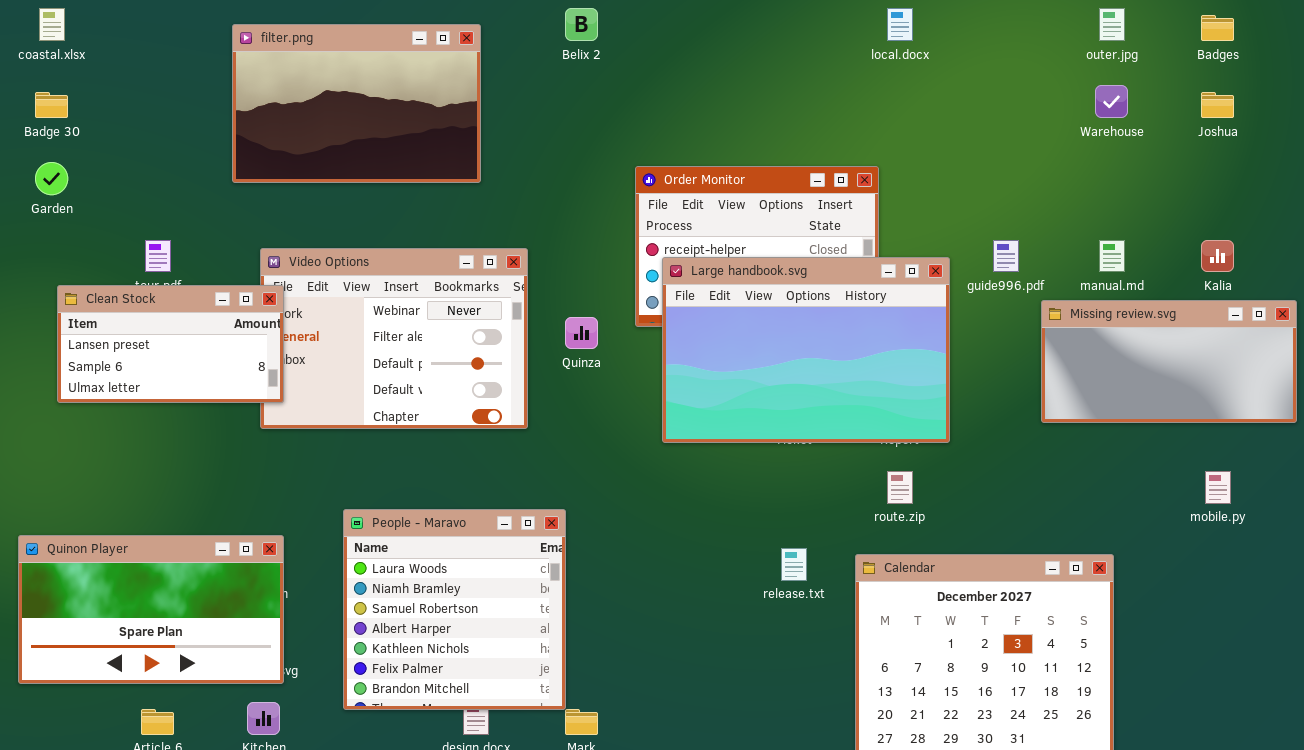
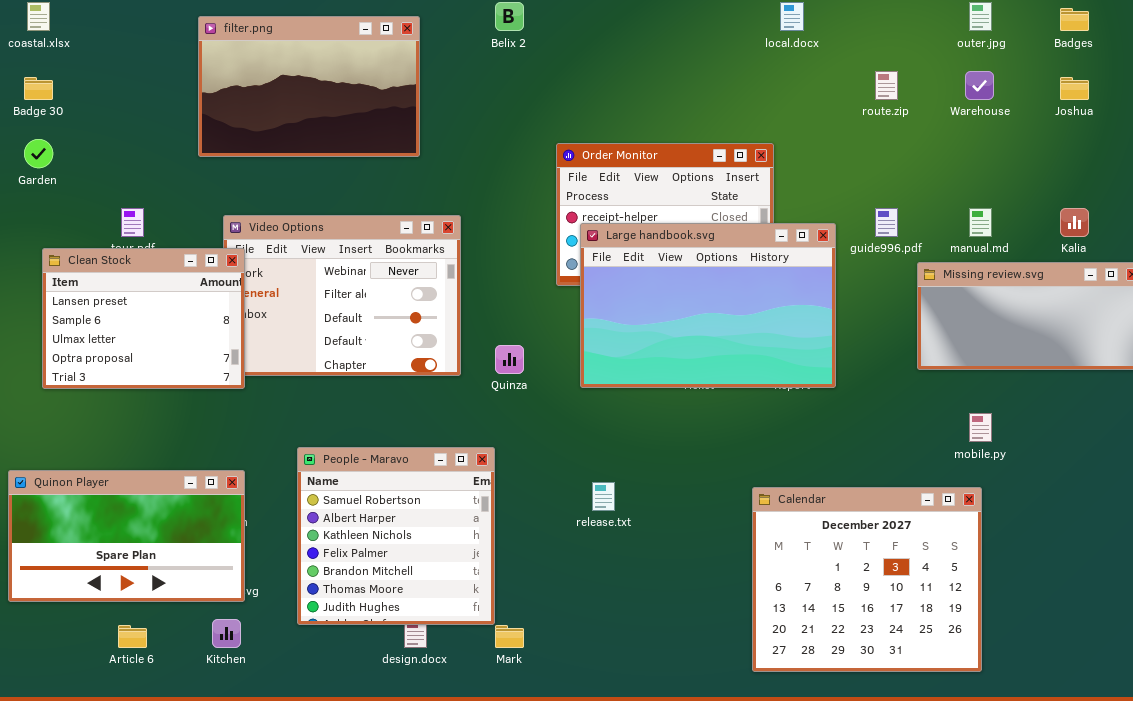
Clean Stock: [57,285,284,403] -> [42,248,245,389], resized
Quinza: [565,317,598,349] -> [495,345,524,374], moved
route.zip: [887,471,913,504] -> [875,71,898,100], moved
mobile.py: [1205,471,1231,504] -> [969,413,992,442], moved
People - Maravo: [343,509,566,710] -> [297,447,495,625], scrolled down 2 rows
release.txt: [781,548,807,581] -> [592,482,615,511], moved

